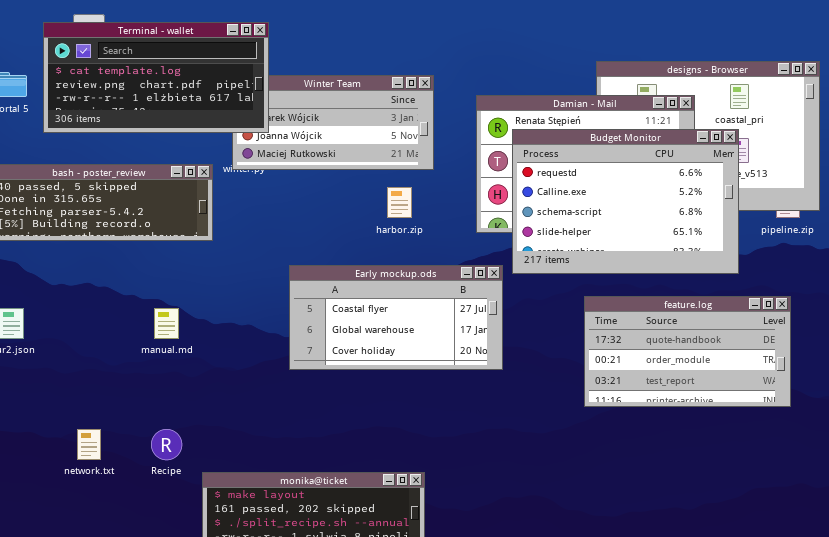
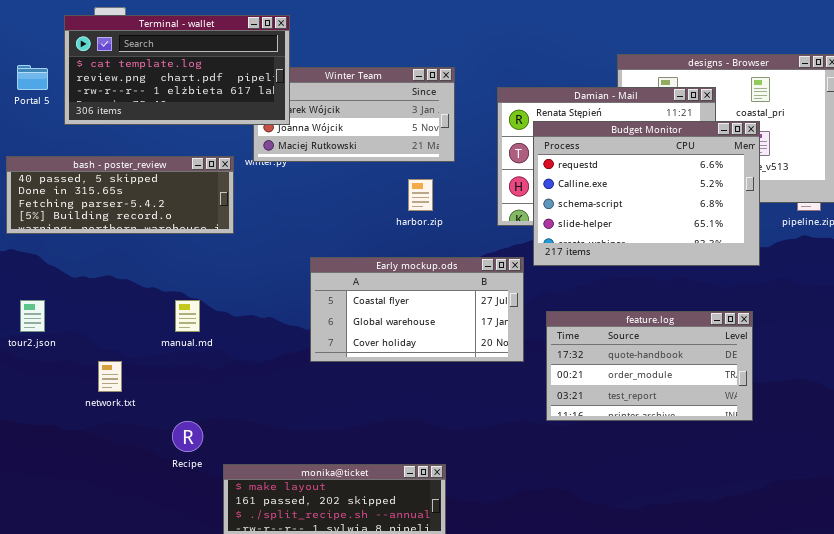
feature.log: [584,296,791,407] -> [546,311,753,421], moved
network.txt: [77,429,101,460] -> [98,361,122,392], moved

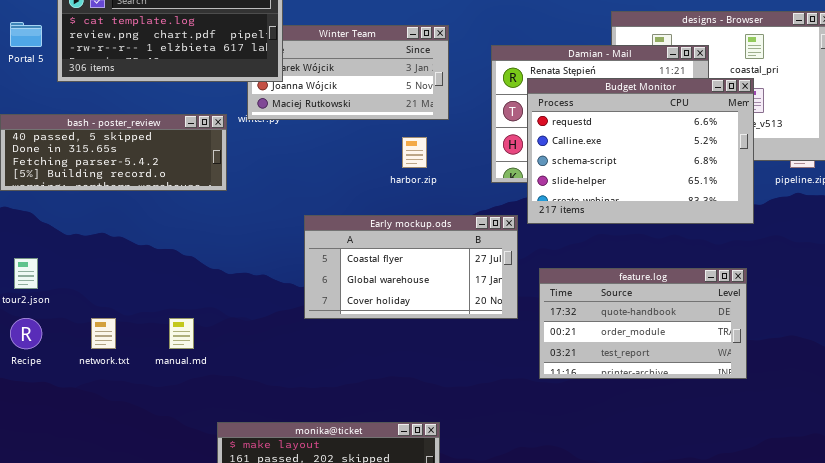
manual.md: [175,300,200,332] -> [169,318,194,349], moved
Recipe: [172,421,203,452] -> [10,318,42,349], moved

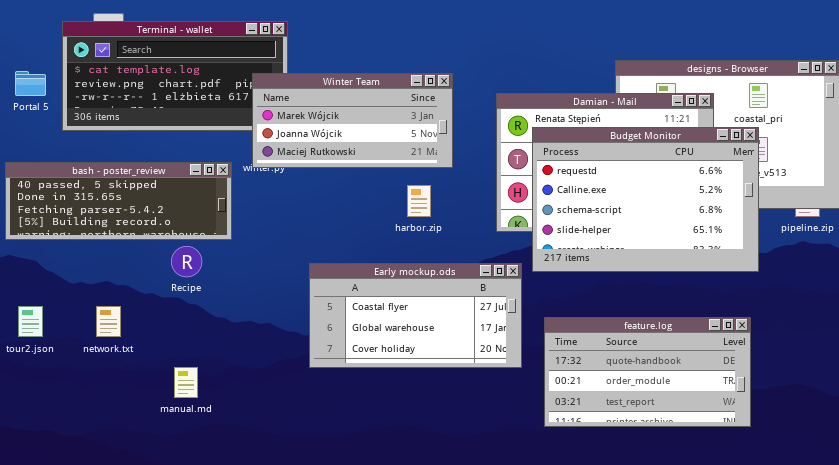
Winter Team: [247,25,449,120] -> [252,73,453,168], raised
Recipe: [10,318,42,349] -> [171,246,202,277], moved
network.txt: [91,318,116,349] -> [96,306,121,337], moved

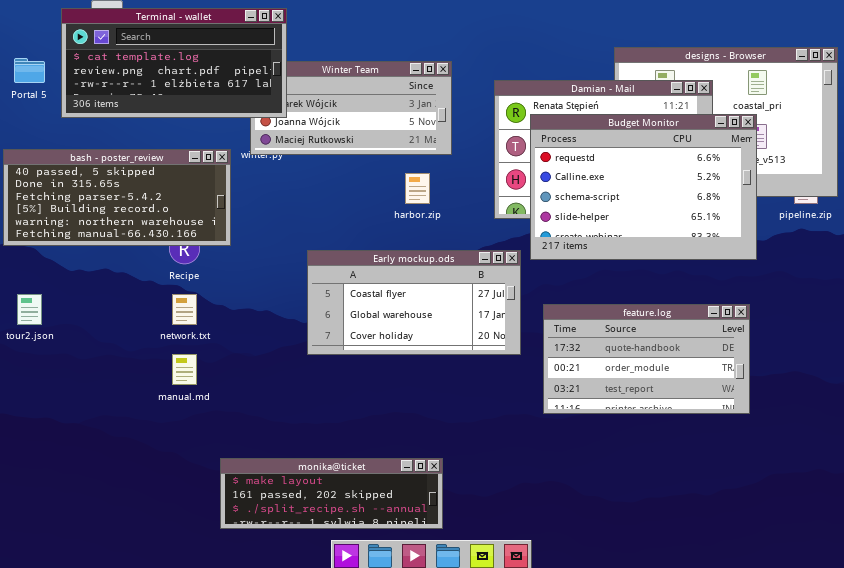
Terminal - wallet: [62,21,288,131] -> [61,8,287,118], raised
bash - poster_review: [5,162,232,240] -> [3,149,231,246], resized
network.txt: [96,306,121,337] -> [172,294,197,325], moved

